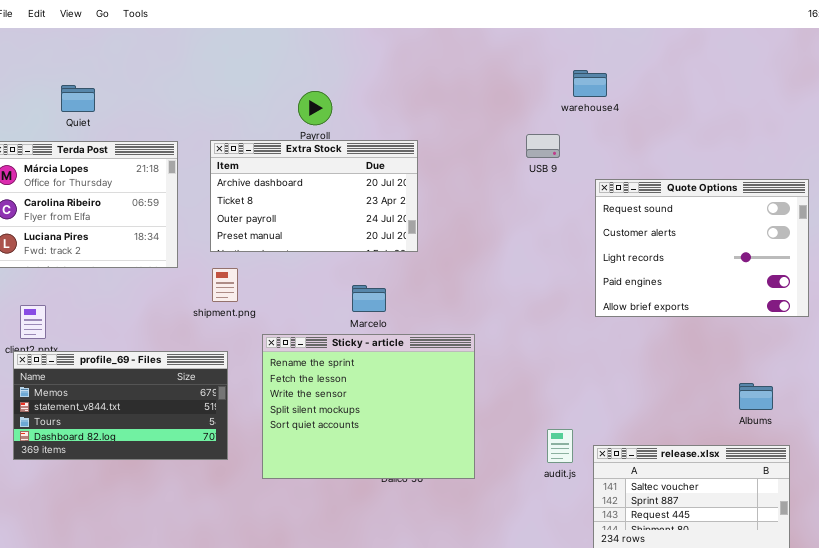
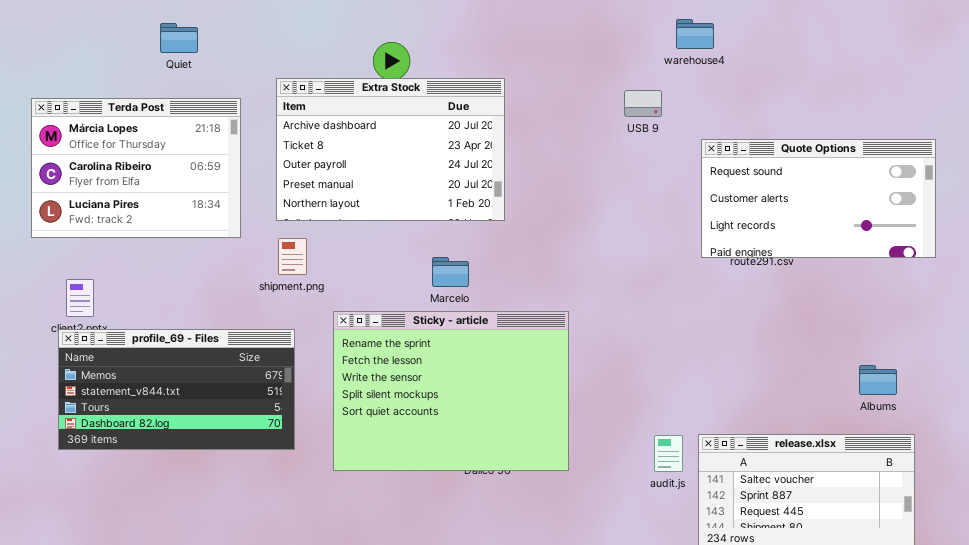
Quiet: [61,85,95,112] -> [160,23,198,53], moved
Extra Stock: [210,140,418,252] -> [276,78,505,221], resized
Quote Options: [595,179,809,317] -> [701,139,936,258], resized
audit.js: [547,429,573,463] -> [654,435,683,472], moved

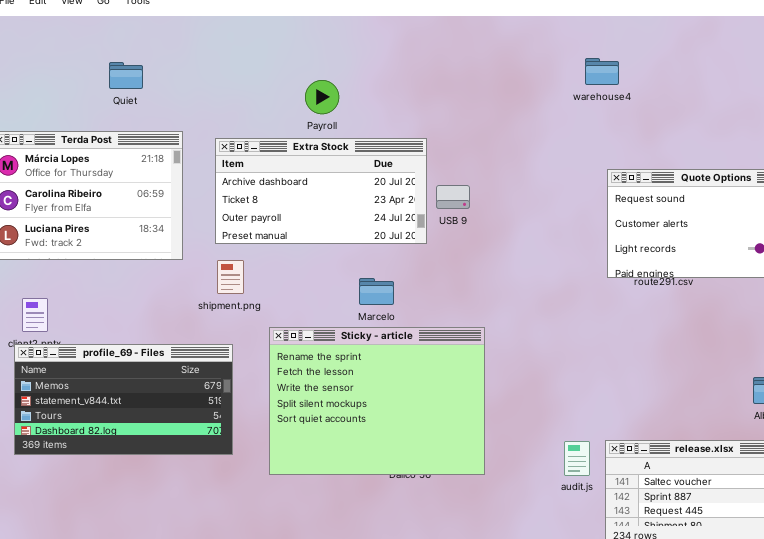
Extra Stock: [276,78,505,221] -> [215,138,427,244], resized
USB 9: [624,90,662,117] -> [436,185,470,209], moved

